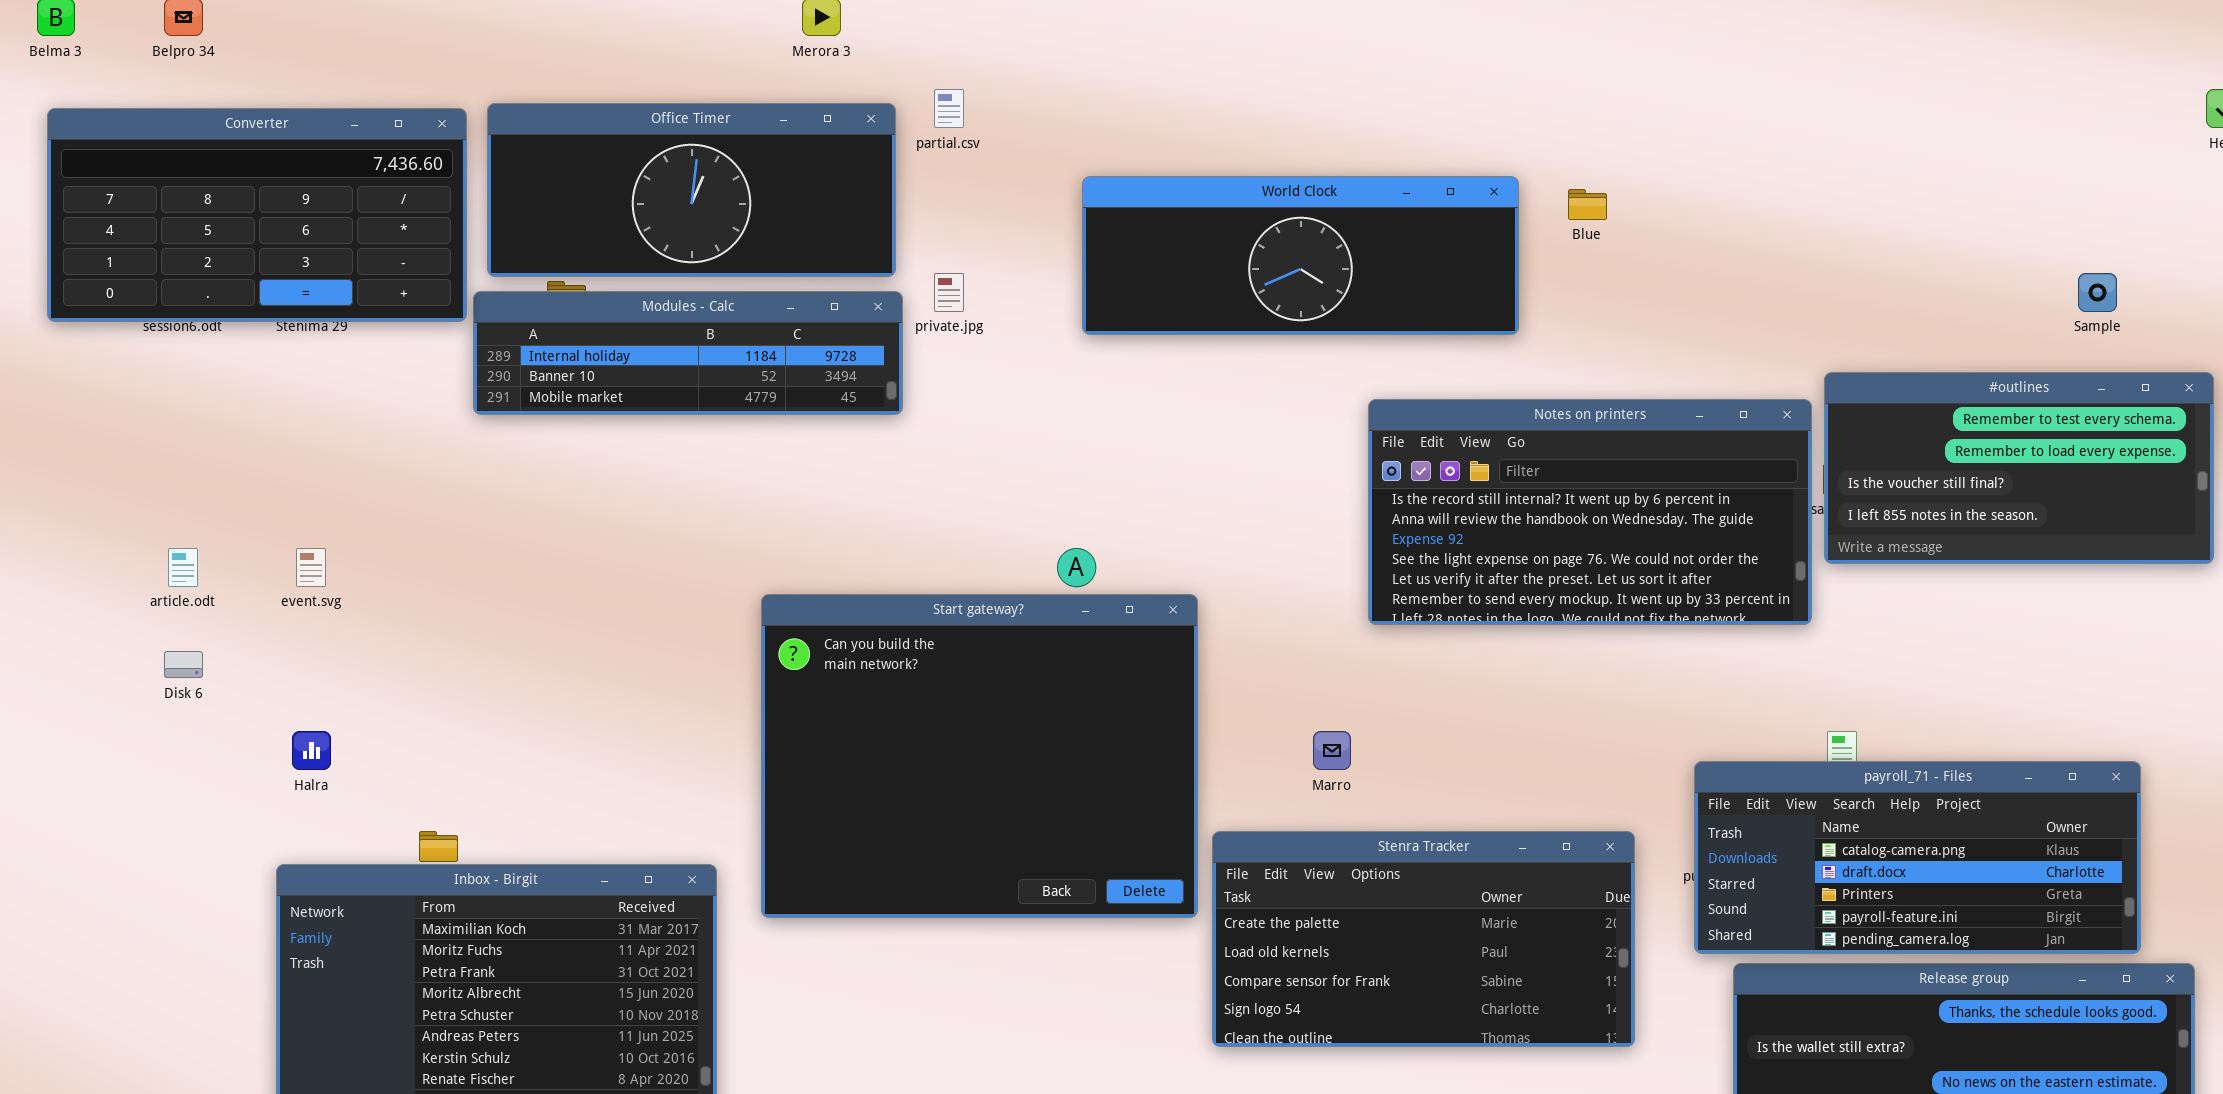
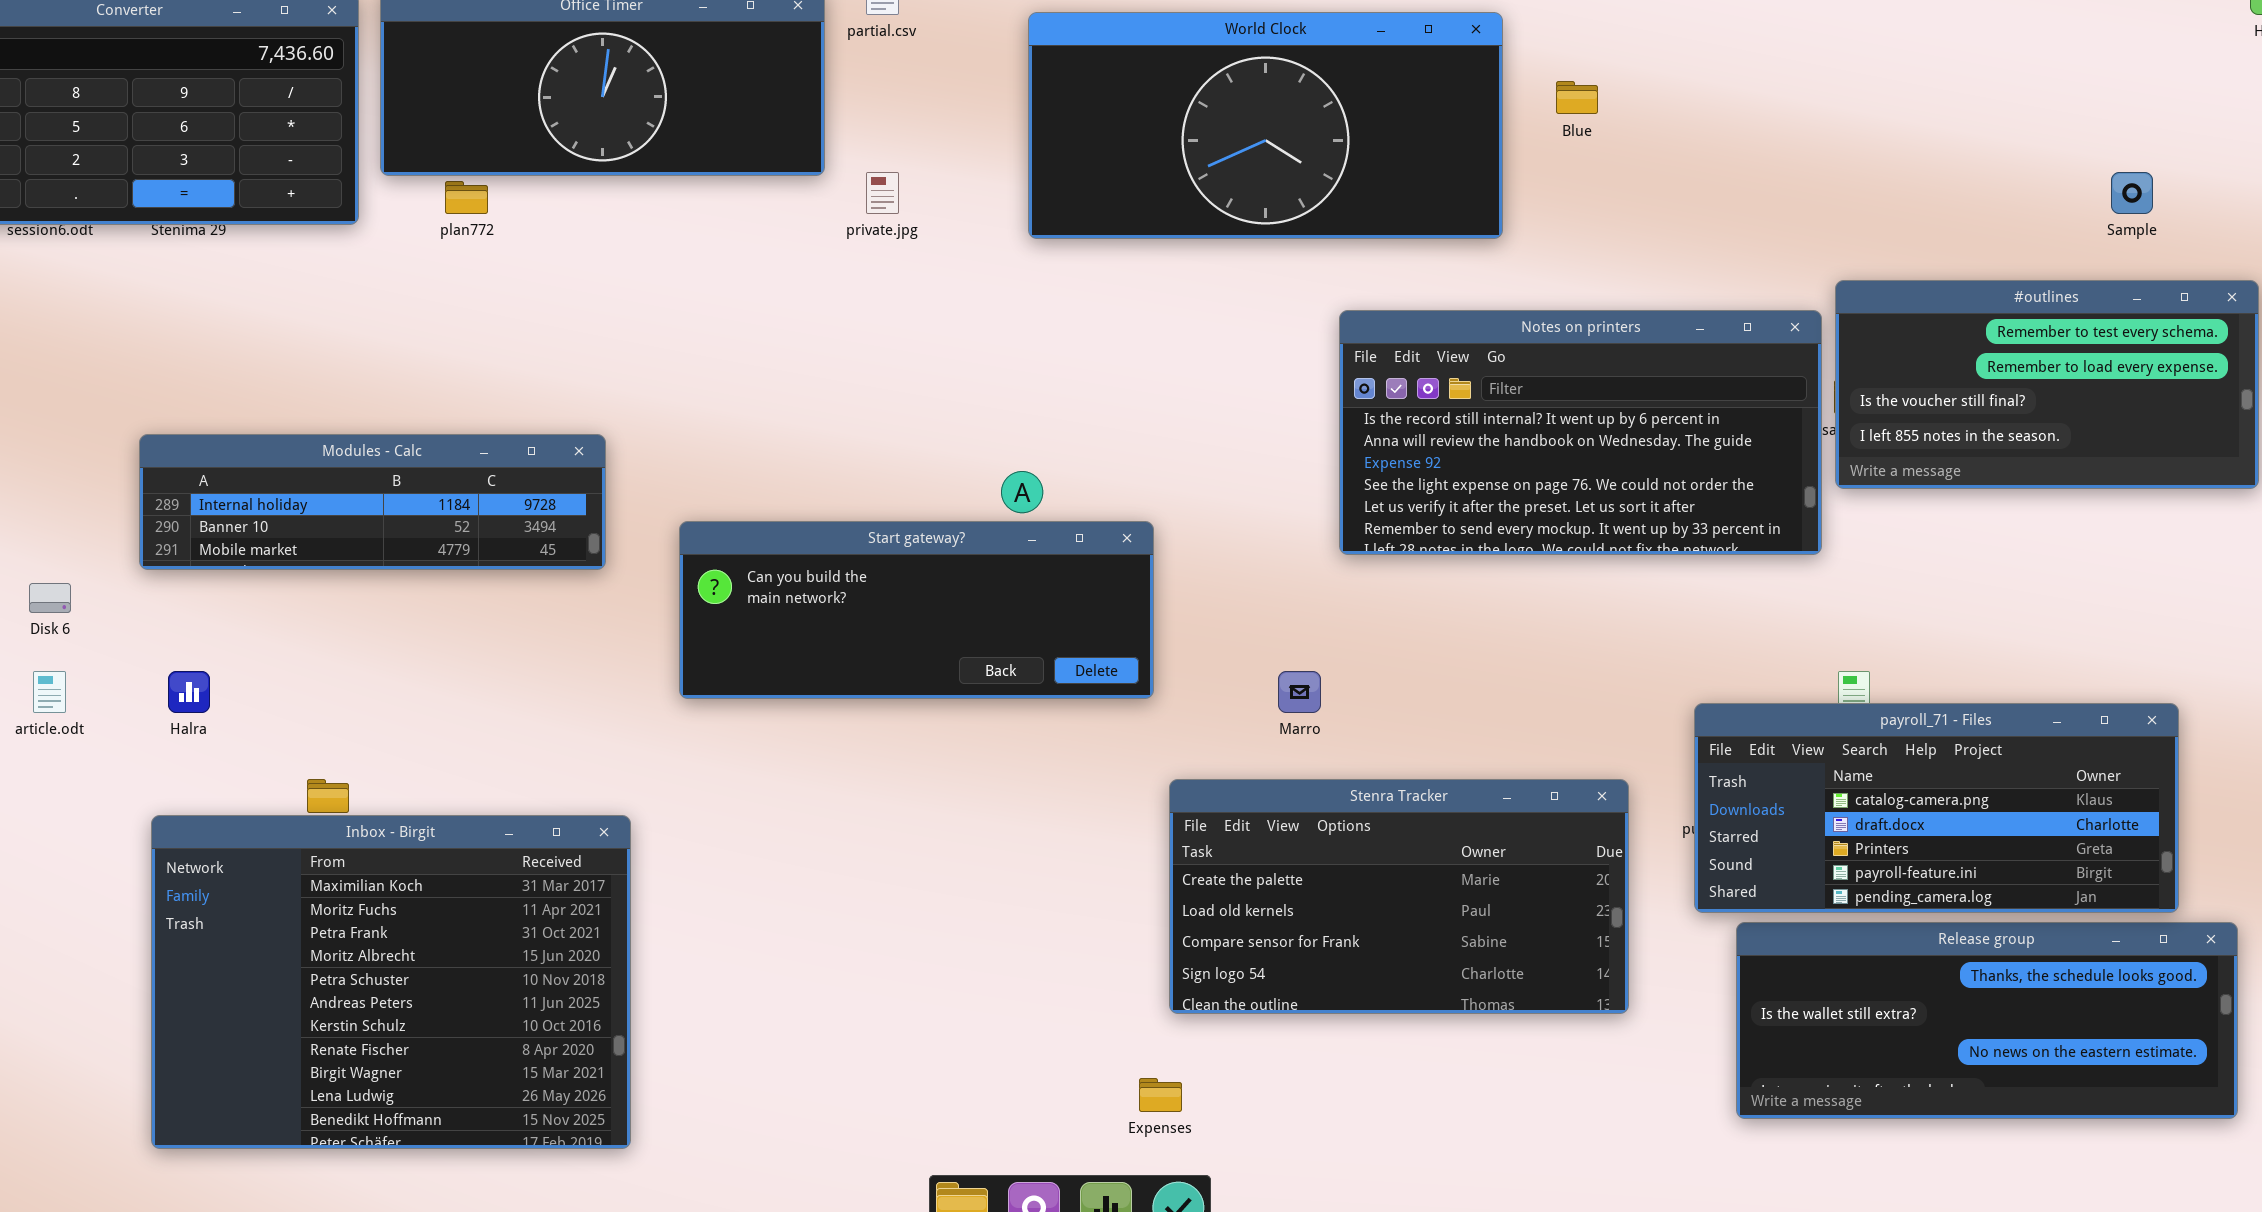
World Clock: [1082,176,1519,335] -> [1028,12,1503,239], resized
Modules - Calc: [473,291,903,415] -> [139,434,606,570], moved
article.odt: [168,548,198,587] -> [33,671,66,713], moved
Start gateway?: [761,594,1198,918] -> [679,521,1154,699], resized

